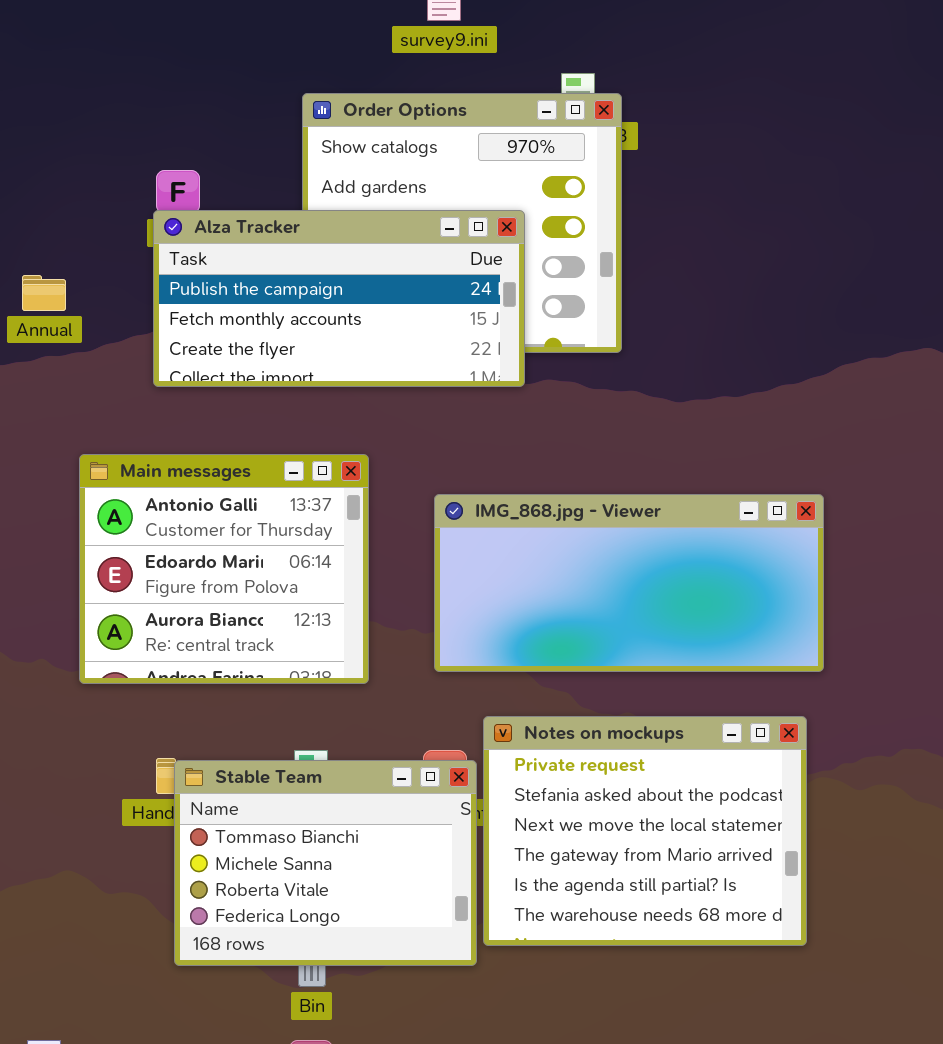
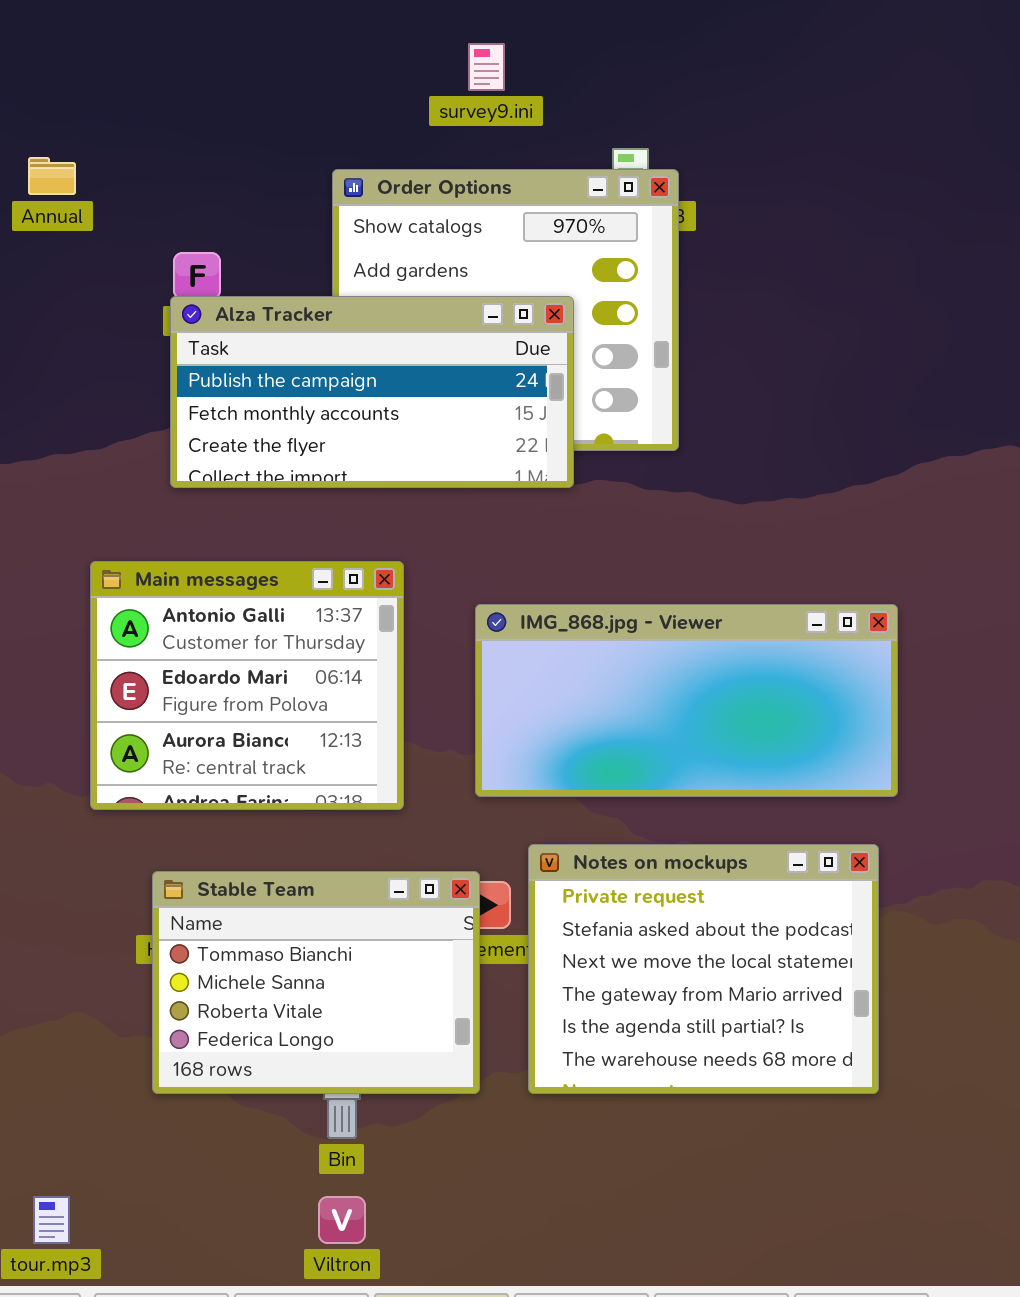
Annual: [22,275,66,311] -> [28,157,76,195], moved
Stable Team: [174,760,477,966] -> [152,871,480,1094], moved

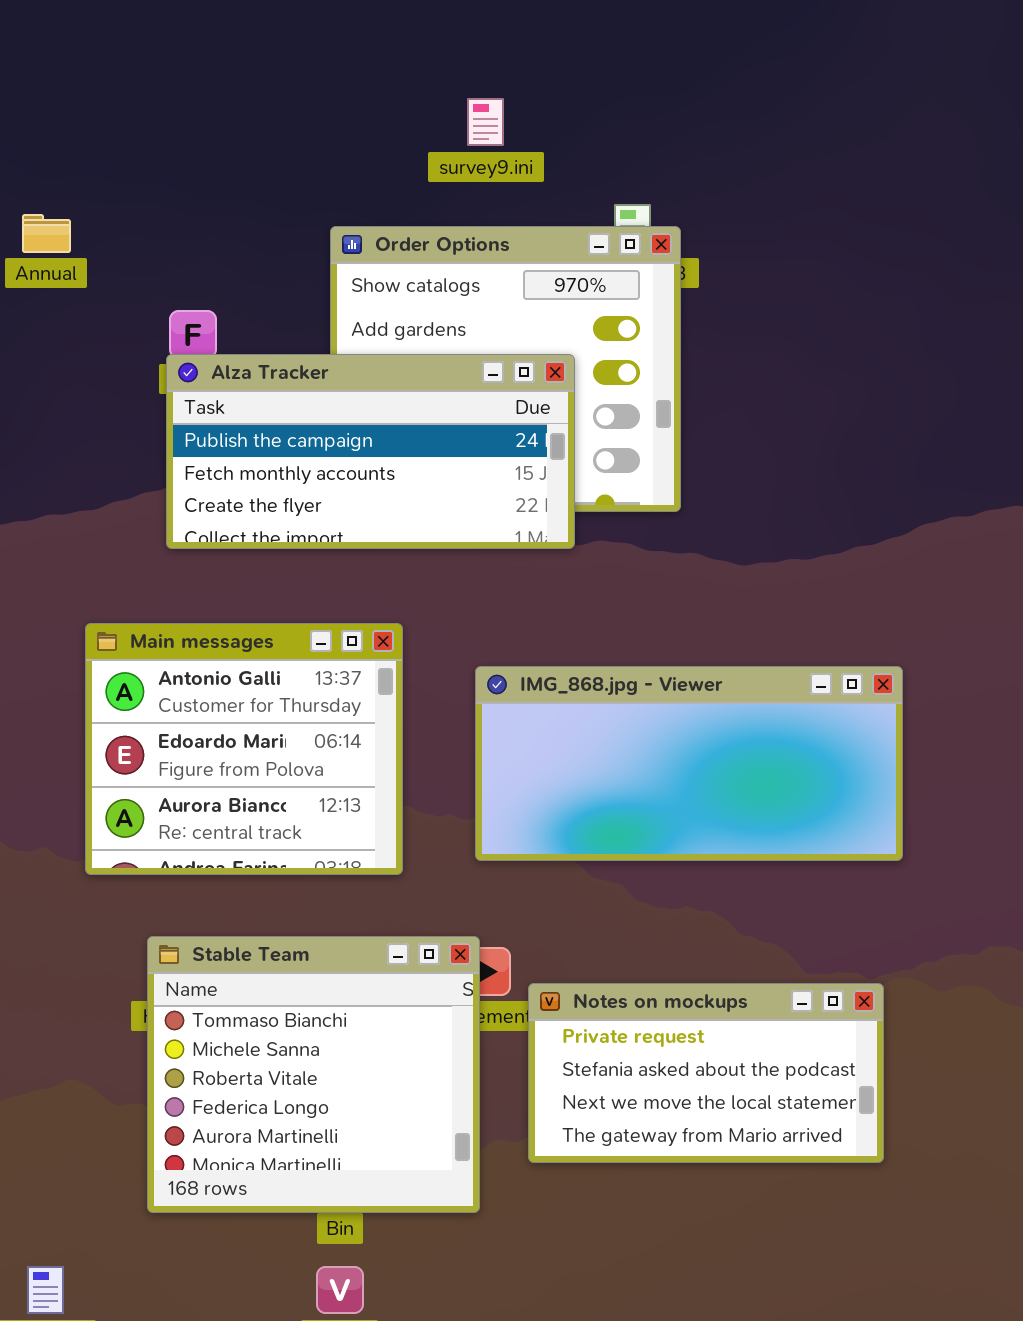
Notes on mockups: [528,844,879,1094] -> [528,983,884,1163], resized
Stable Team: [152,871,480,1094] -> [147,936,480,1213], resized

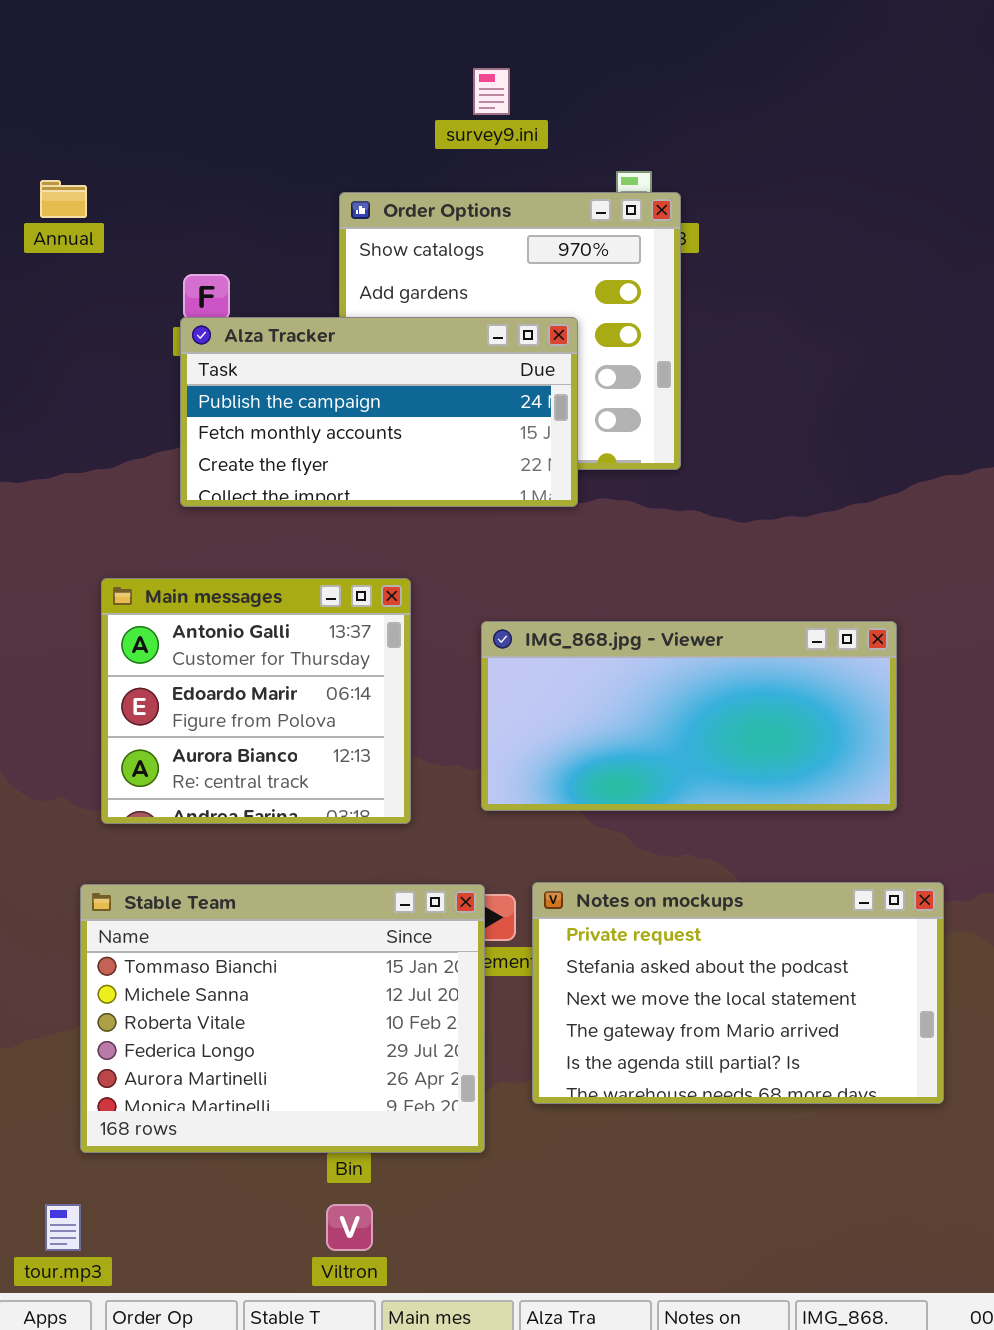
Stable Team: [147,936,480,1213] -> [80,884,485,1153], resized
Notes on mockups: [528,983,884,1163] -> [532,882,944,1104], resized

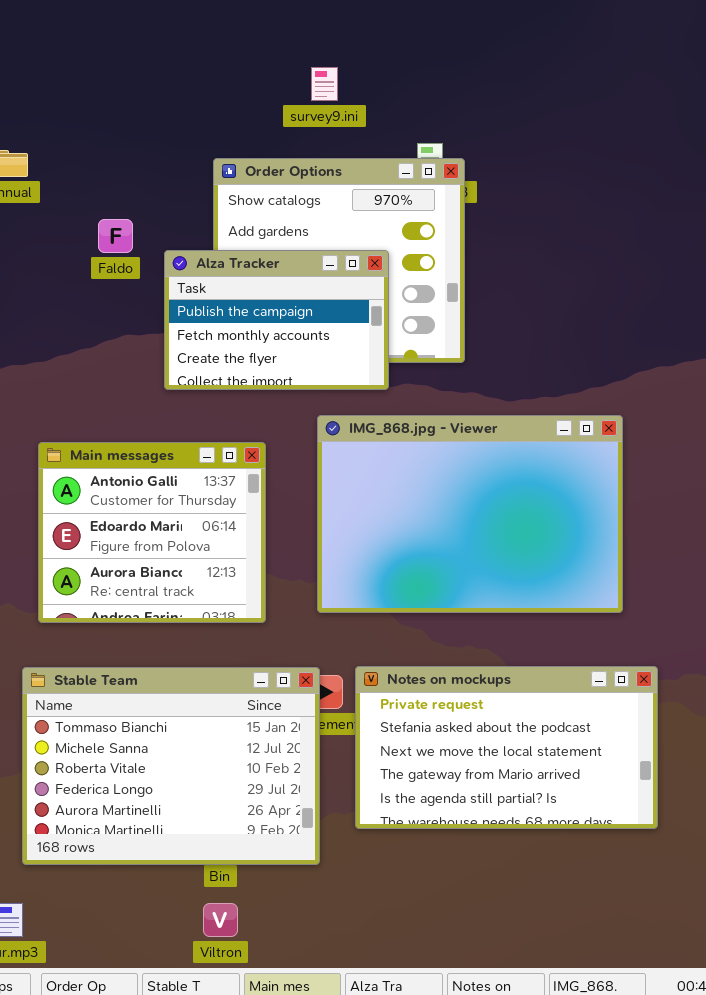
Alza Tracker: [180,317,578,507] -> [164,250,389,390], resized
IMG_868.jpg - Viewer: [481,621,897,811] -> [317,415,623,613], resized

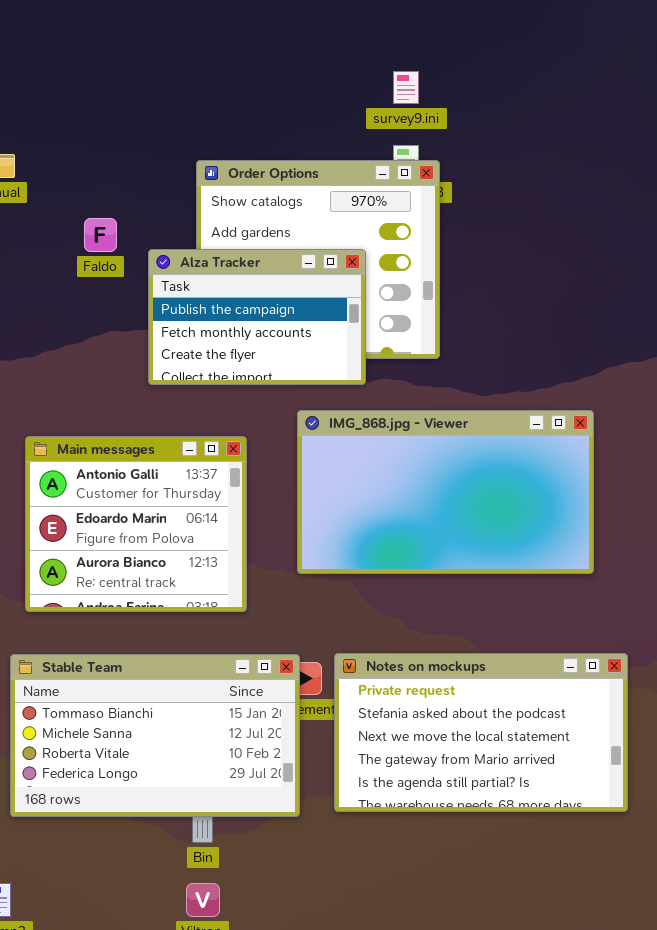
survey9.ini: [311,67,338,101] -> [393,71,419,104], moved
IMG_868.jpg - Viewer: [317,415,623,613] -> [297,410,594,574], resized
Stable Team: [22,667,320,865] -> [10,654,300,817], resized

